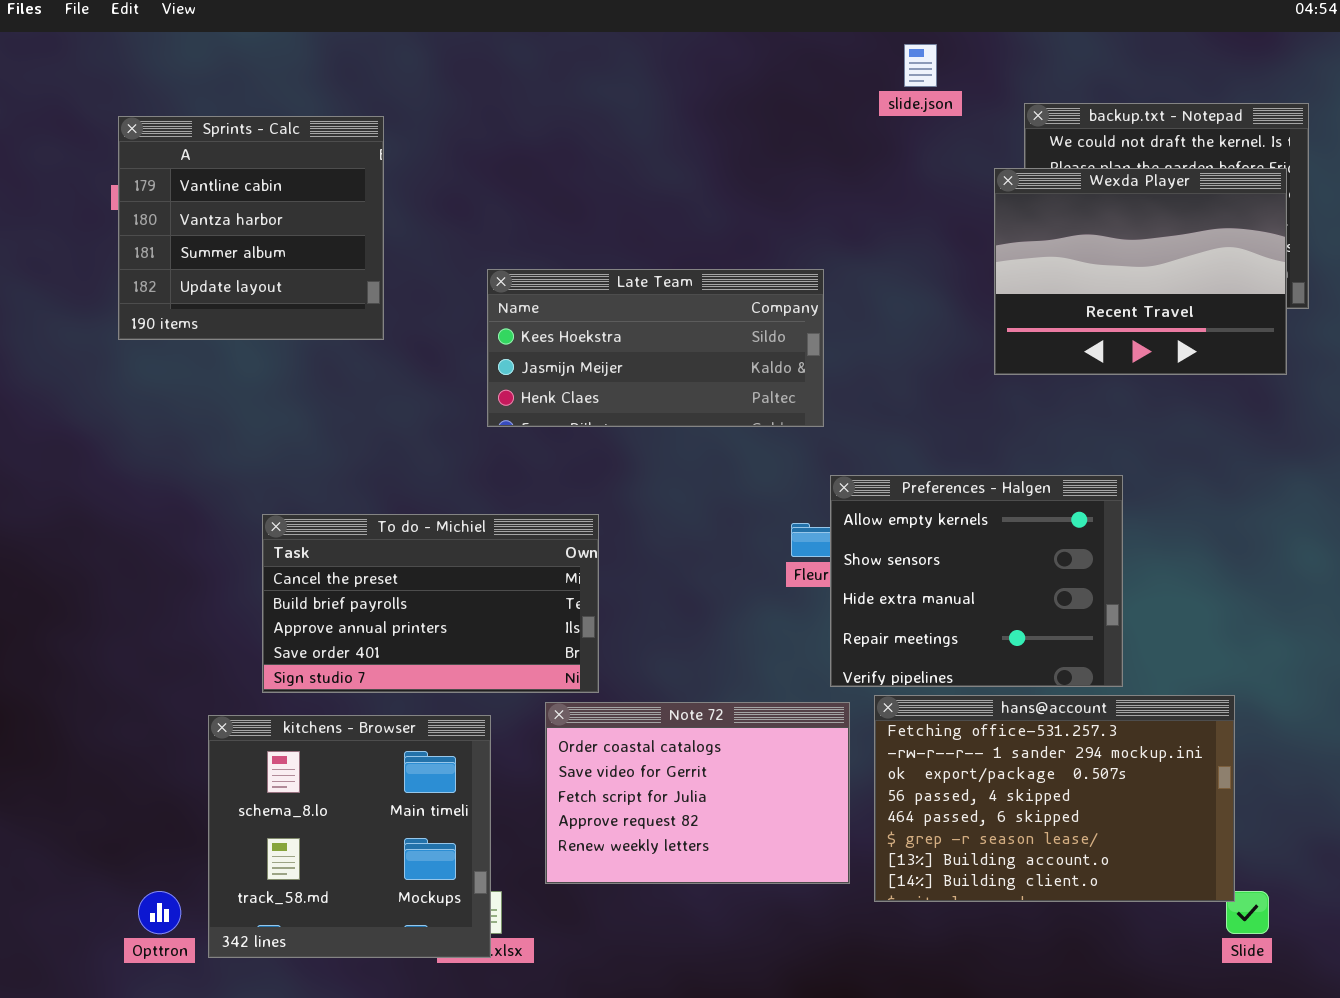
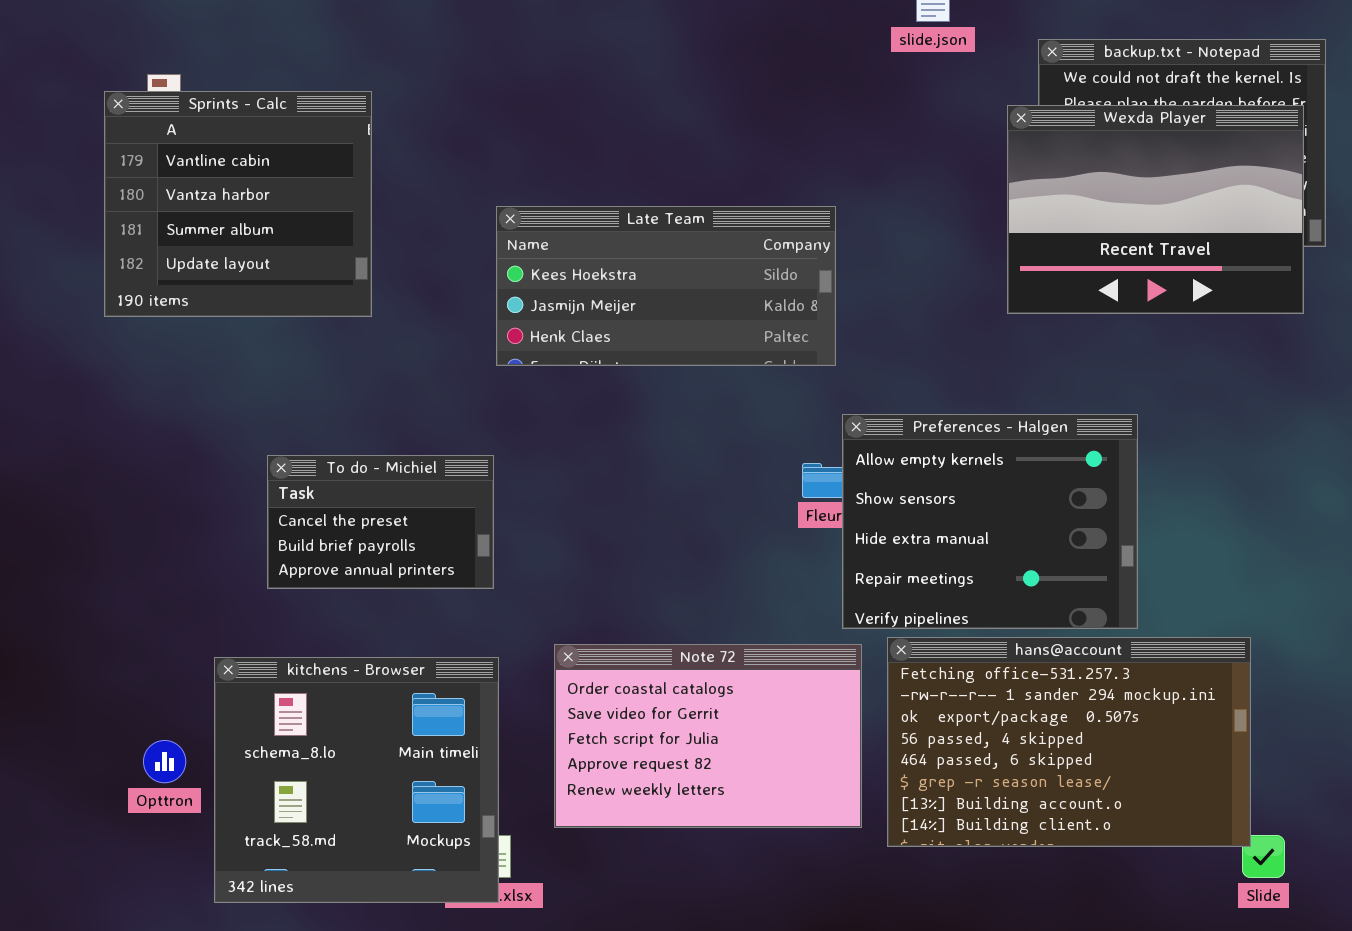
Sprints - Calc: [118,116,384,340] -> [104,91,372,317], moved
To do - Michiel: [262,514,599,693] -> [267,455,494,589], resized
Opttron: [138,891,181,934] -> [143,740,186,783], moved

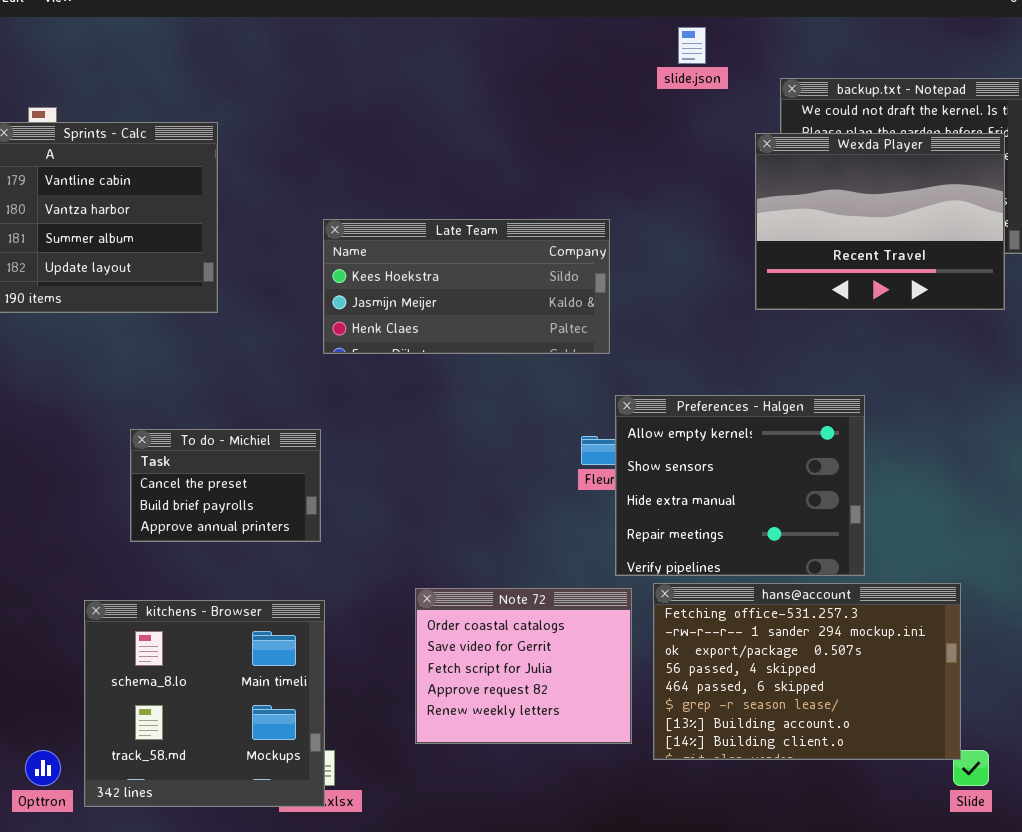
Note 72: [554,644,862,828] -> [415,588,632,744], resized
Opttron: [143,740,186,783] -> [25,750,61,786], moved

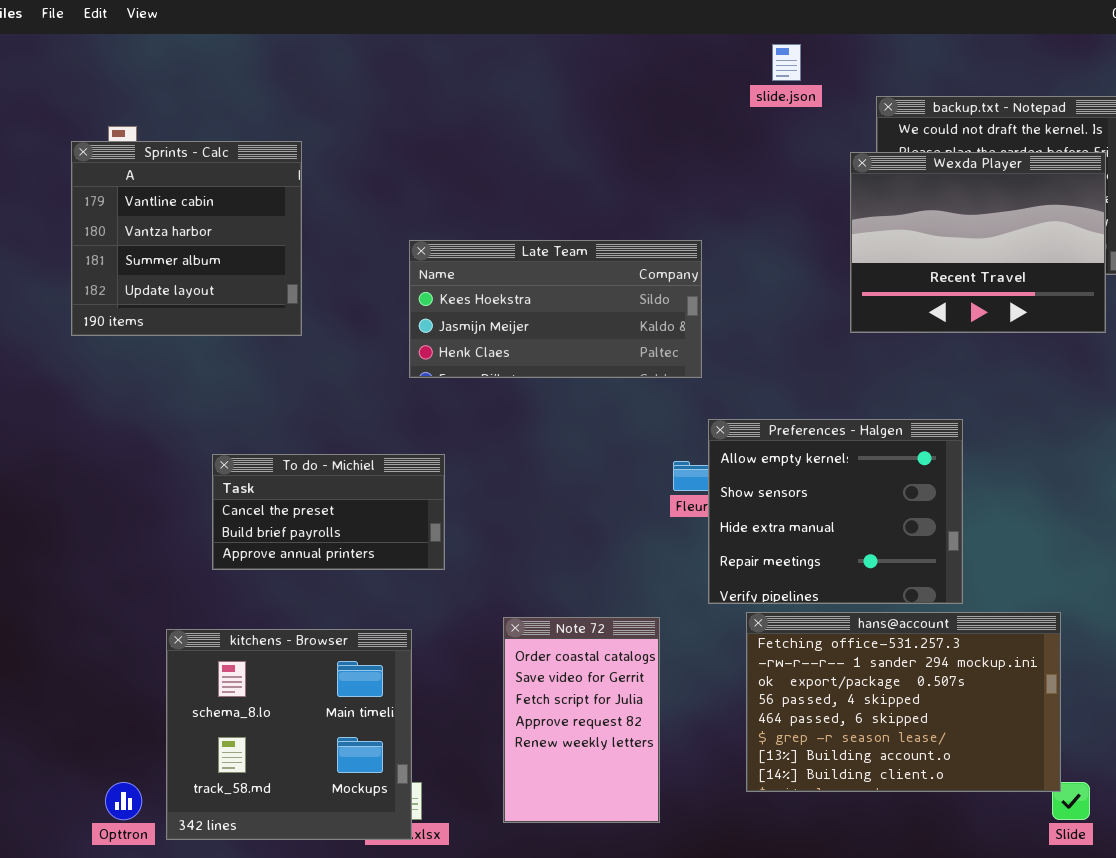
To do - Michiel: [130,429,321,542] -> [212,454,445,570], resized
Note 72: [415,588,632,744] -> [503,617,660,823], resized

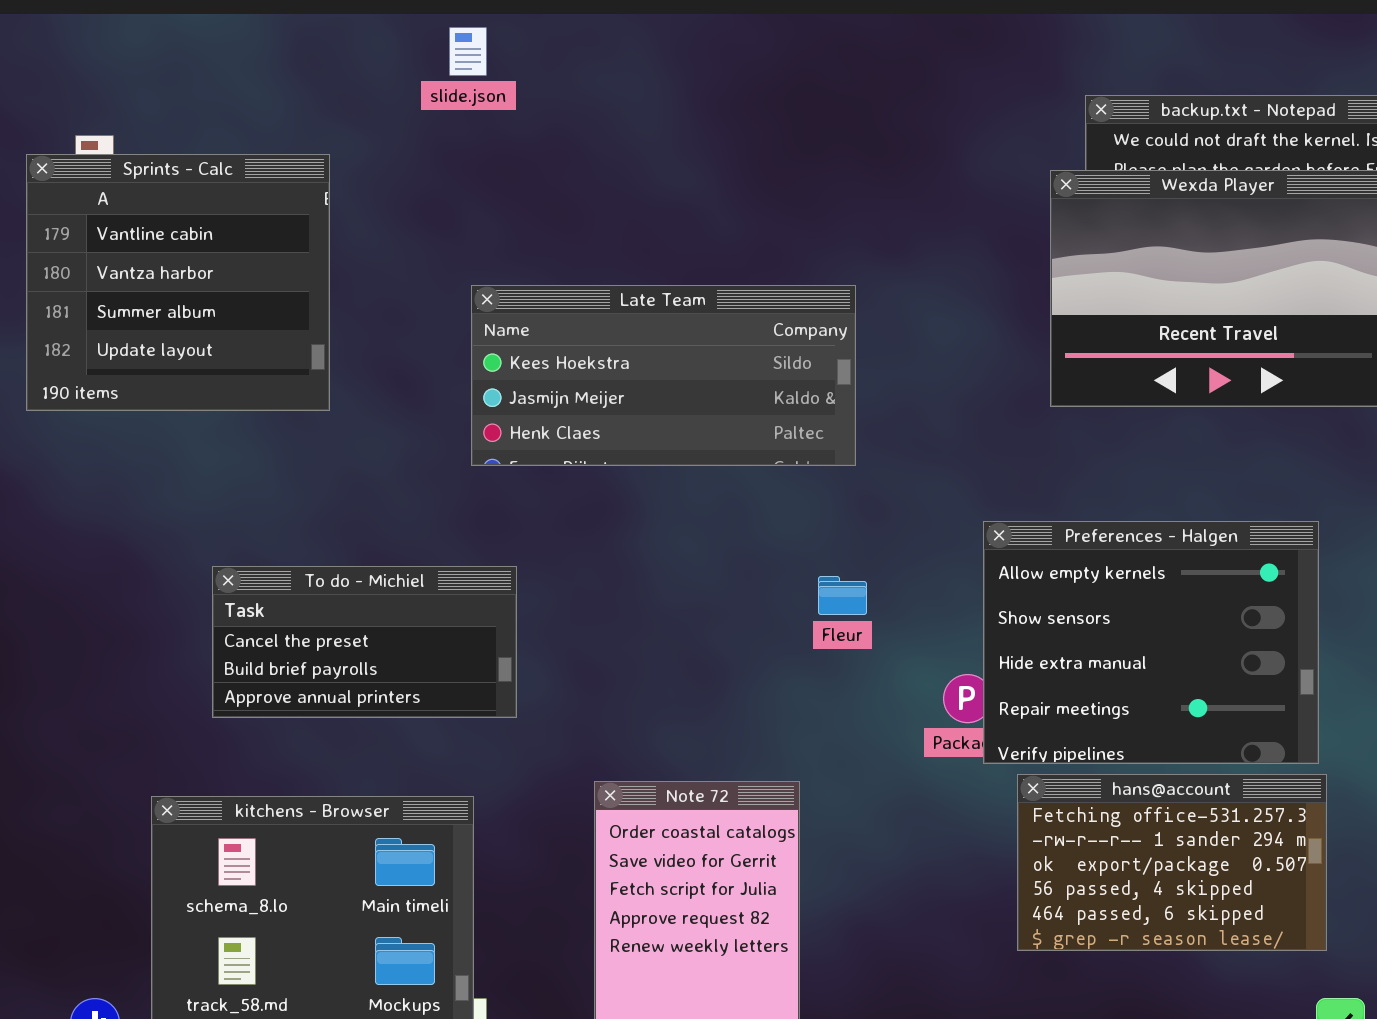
slide.json: [772,44,801,81] -> [449,27,487,76], moved
Preferences - Halgen: [708,419,963,604] -> [983,521,1319,764], moved
hans@account: [746,612,1061,792] -> [1017,774,1327,951], resized

